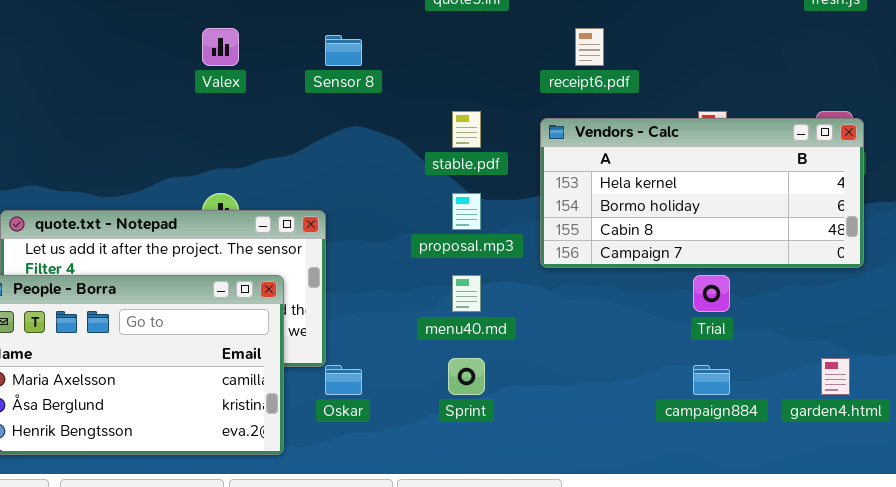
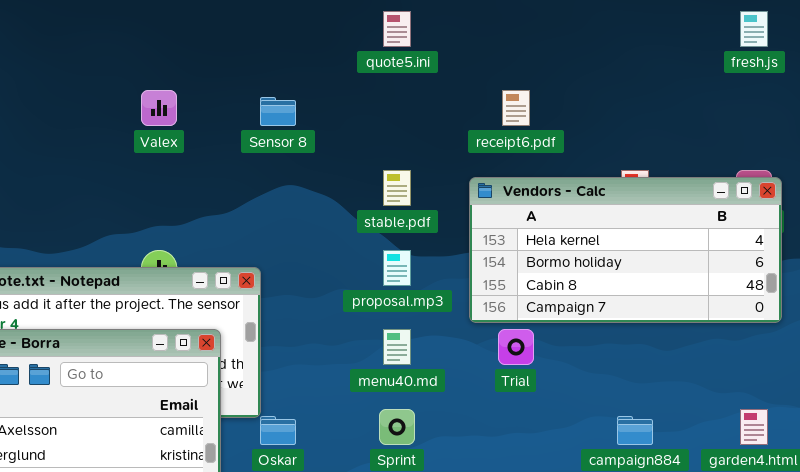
Trial: [693,275,730,312] -> [498,329,534,365], moved

